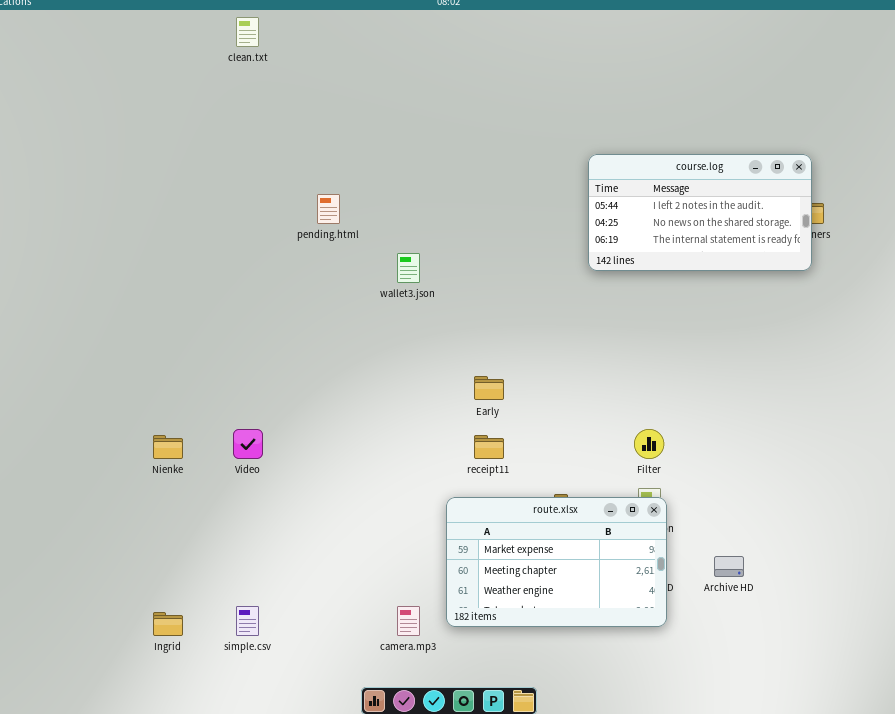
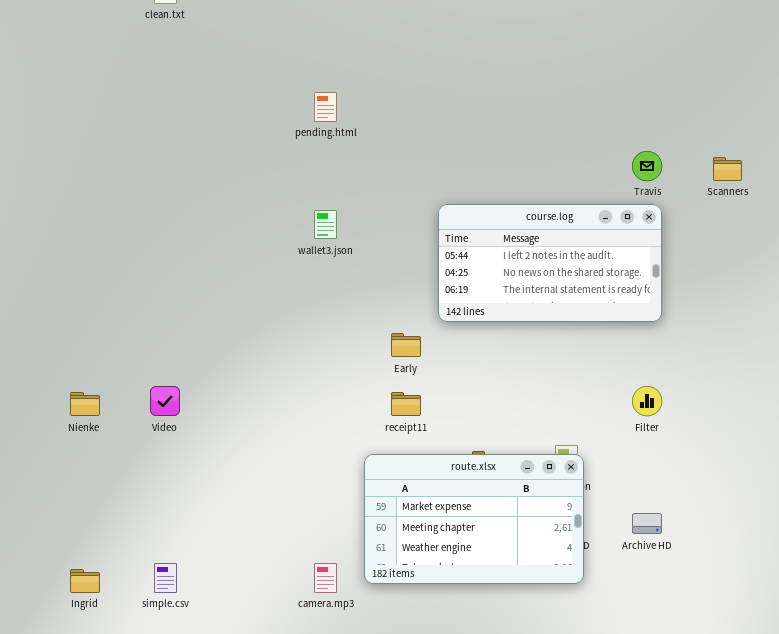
course.log: [588,154,812,271] -> [438,204,662,322], moved
pending.html: [317,194,340,224] -> [314,92,337,122], moved
Filter: [634,429,664,459] -> [632,386,662,416], moved

